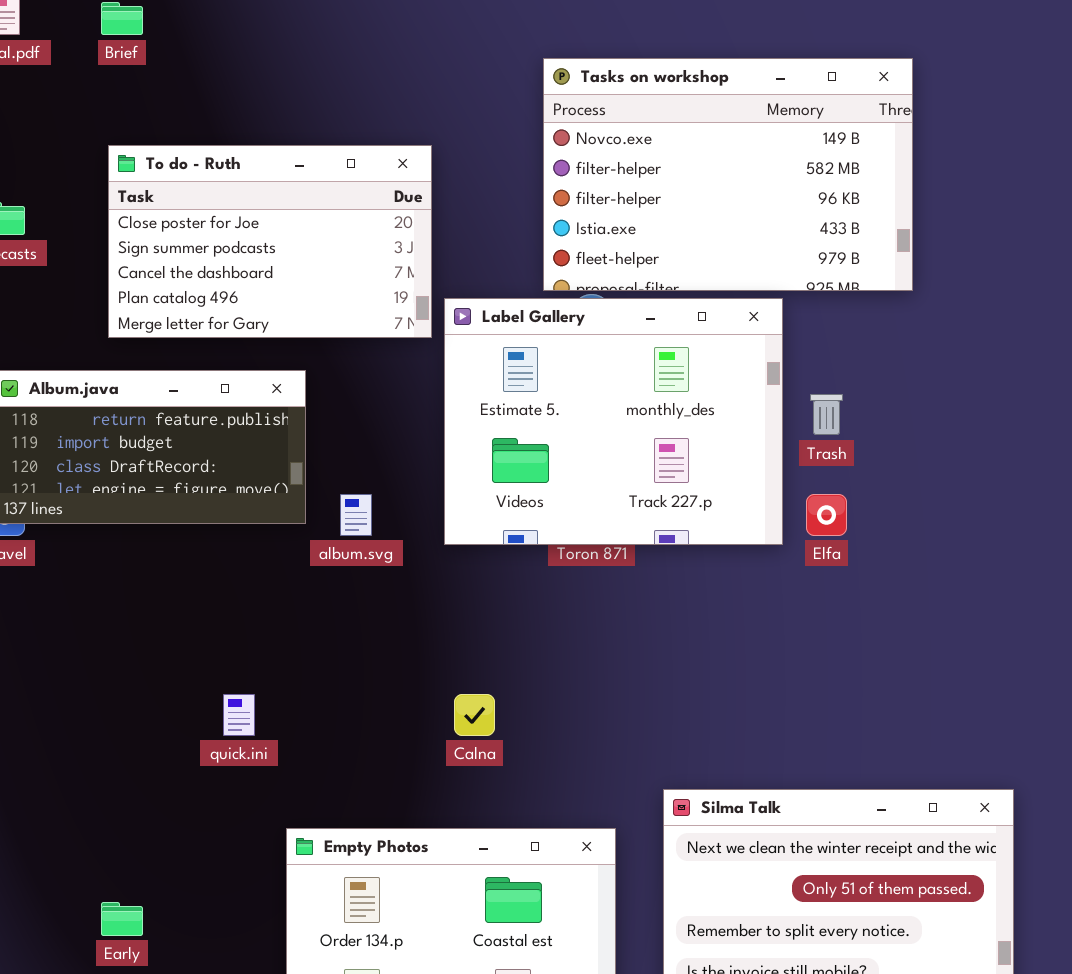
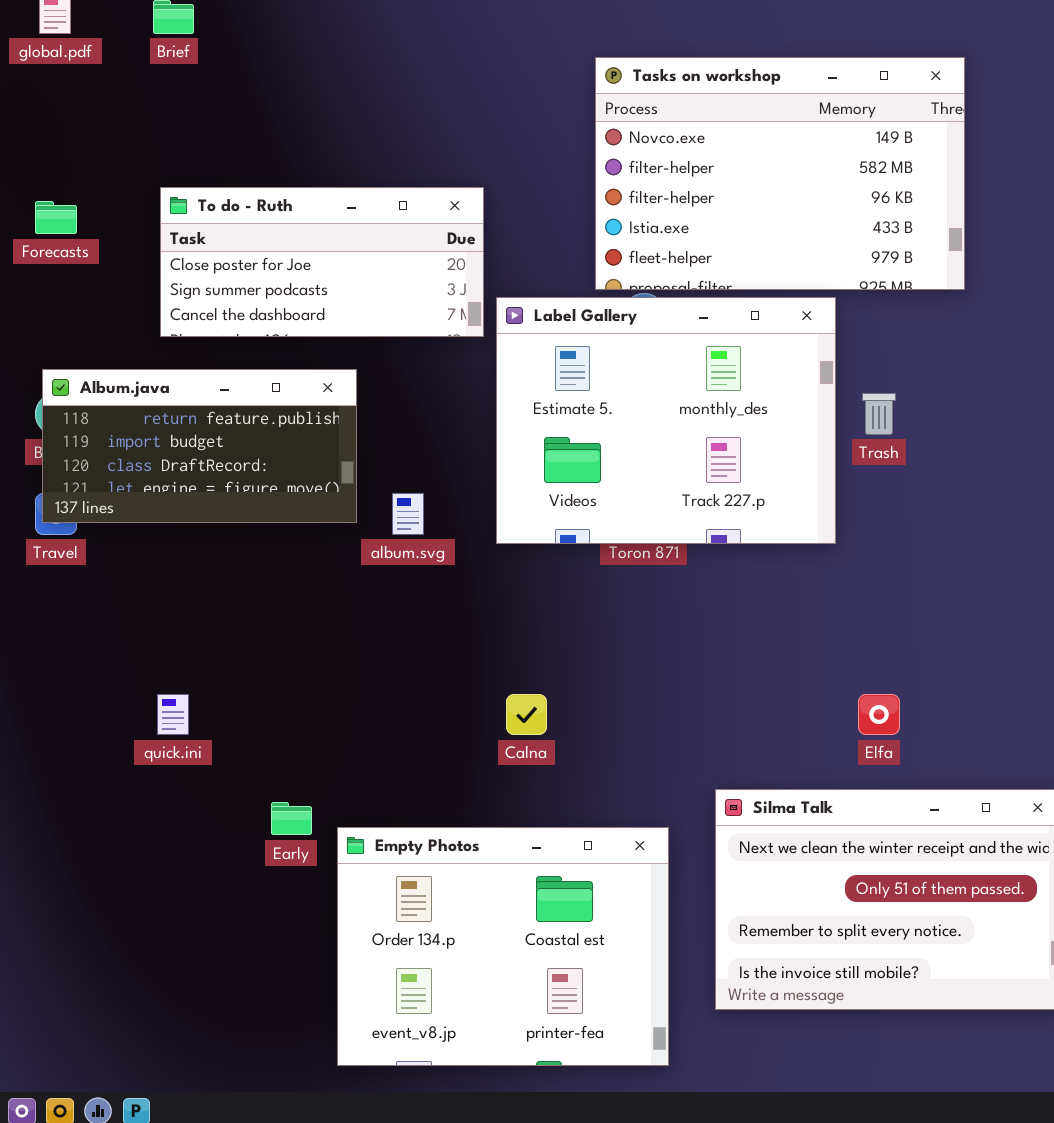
To do - Ruth: [108,145,432,338] -> [160,187,484,337], resized
Elfa: [806,494,847,536] -> [858,694,900,735], moved
quick.ini: [223,694,255,736] -> [157,694,189,735], moved
Early: [101,902,143,936] -> [271,802,312,835], moved

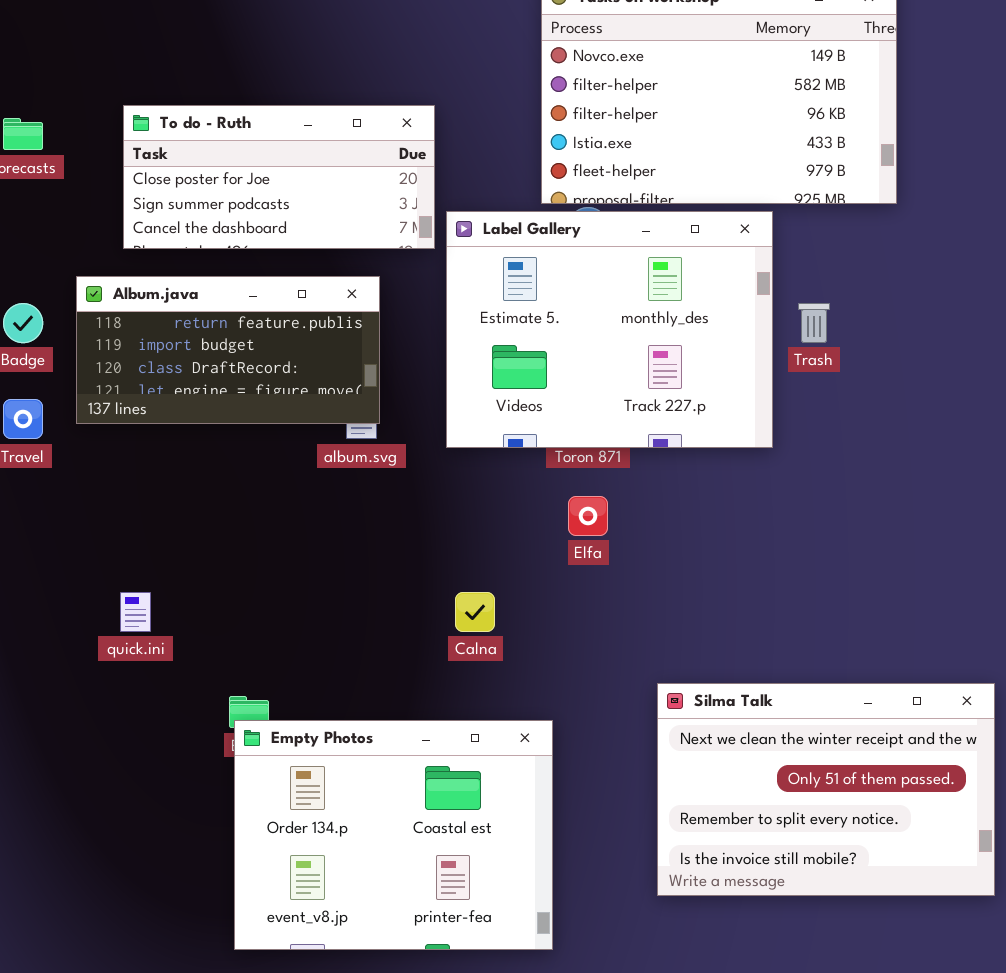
Album.java: [42,369,357,523] -> [76,276,380,424], moved
Elfa: [858,694,900,735] -> [568,496,608,536], moved
Empty Photos: [337,827,669,1066] -> [234,720,553,950], moved

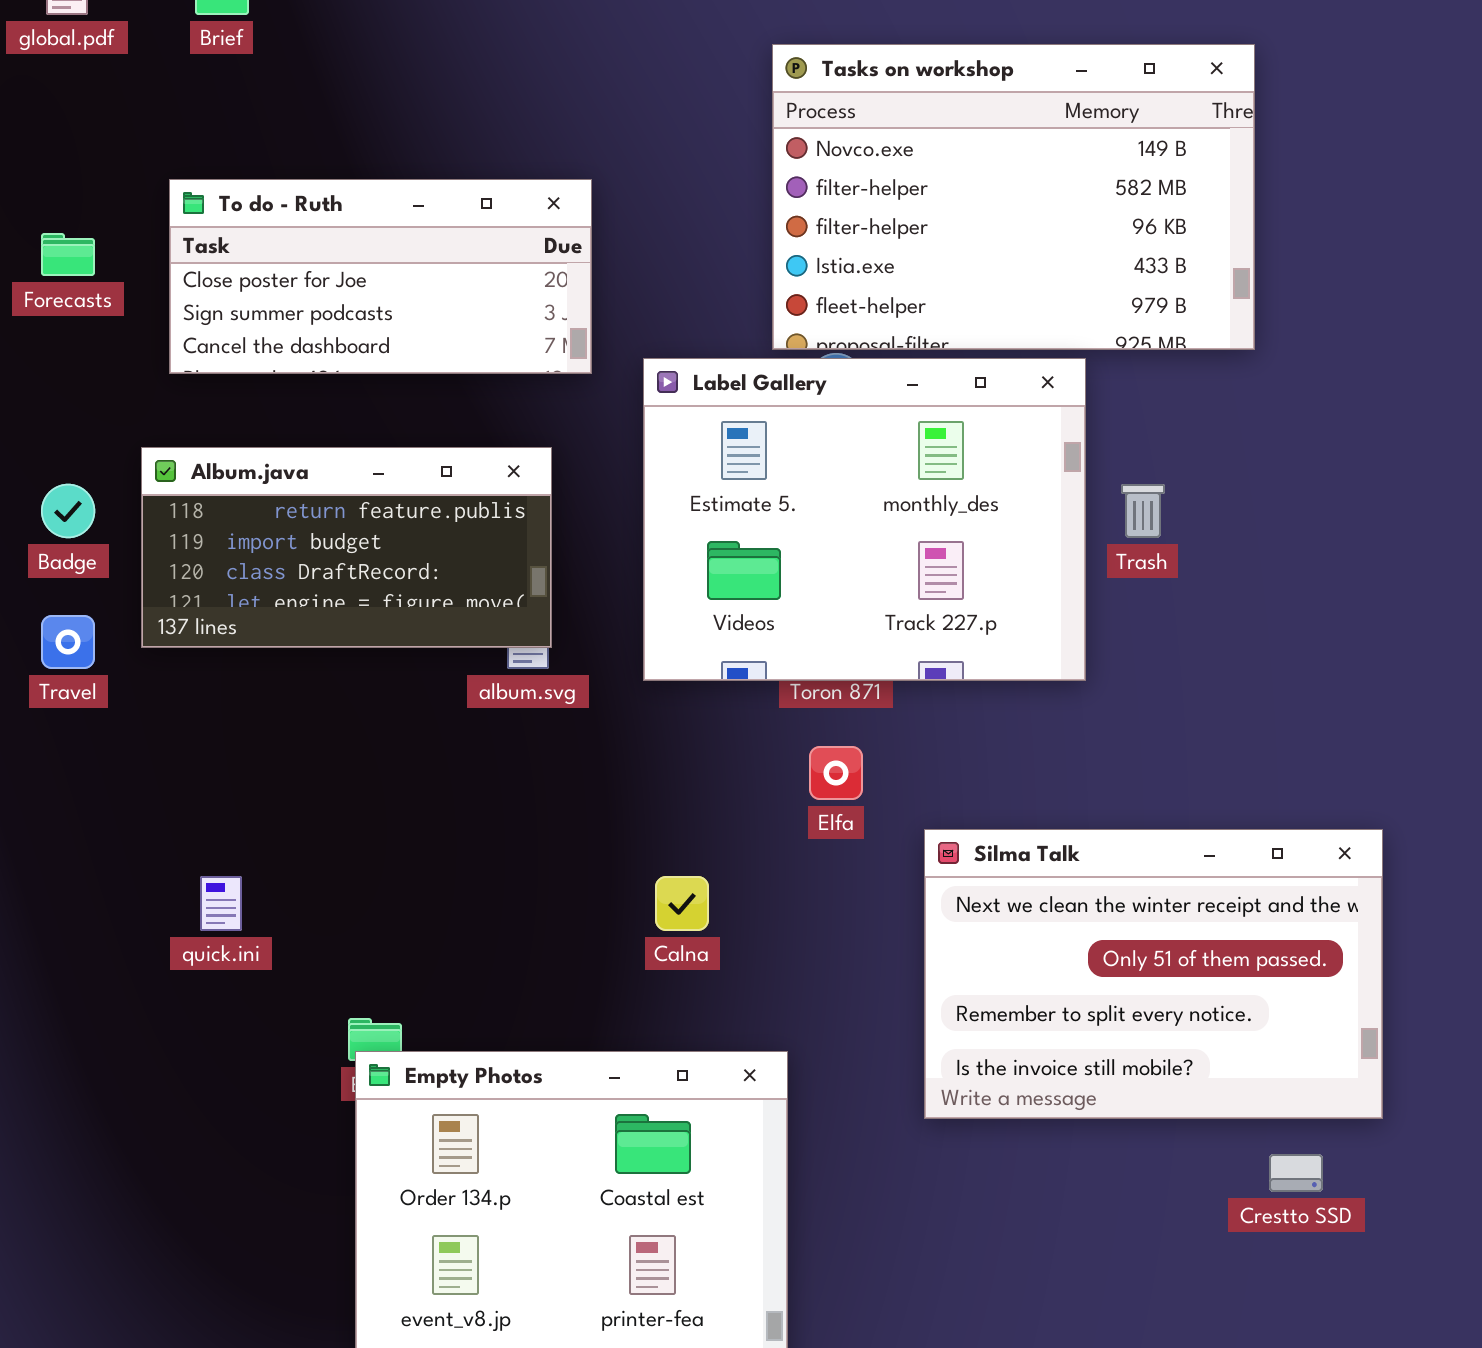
To do - Ruth: [123,105,435,249] -> [169,179,592,374], moved
Silma Talk: [657,683,995,896] -> [924,829,1383,1119], moved

